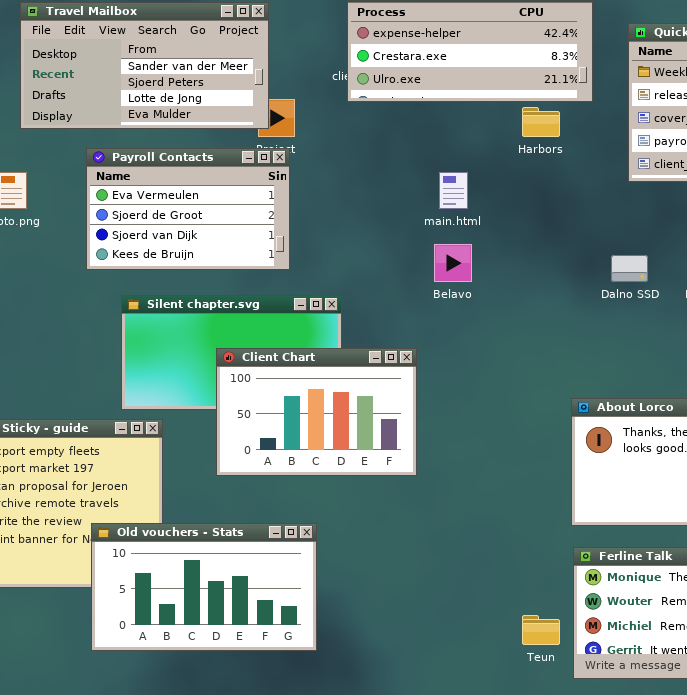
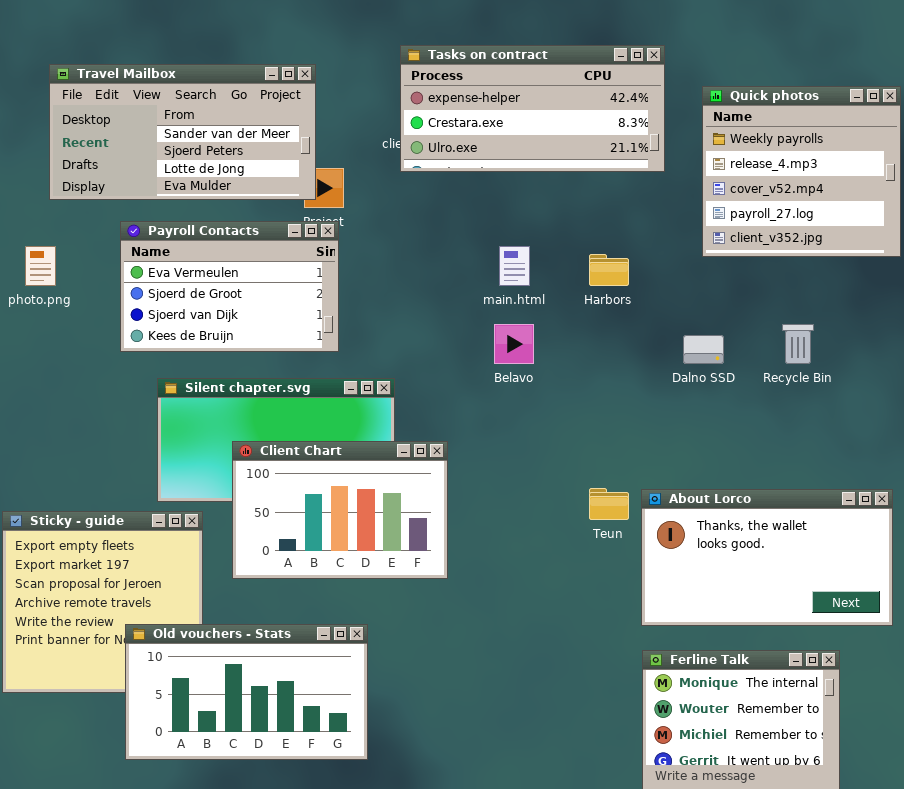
Harbors: [522,107,560,137] -> [589,254,629,286], moved
Client Chart: [216,348,417,476] -> [232,441,448,579], moved
Teun: [522,615,560,645] -> [589,488,629,520], moved

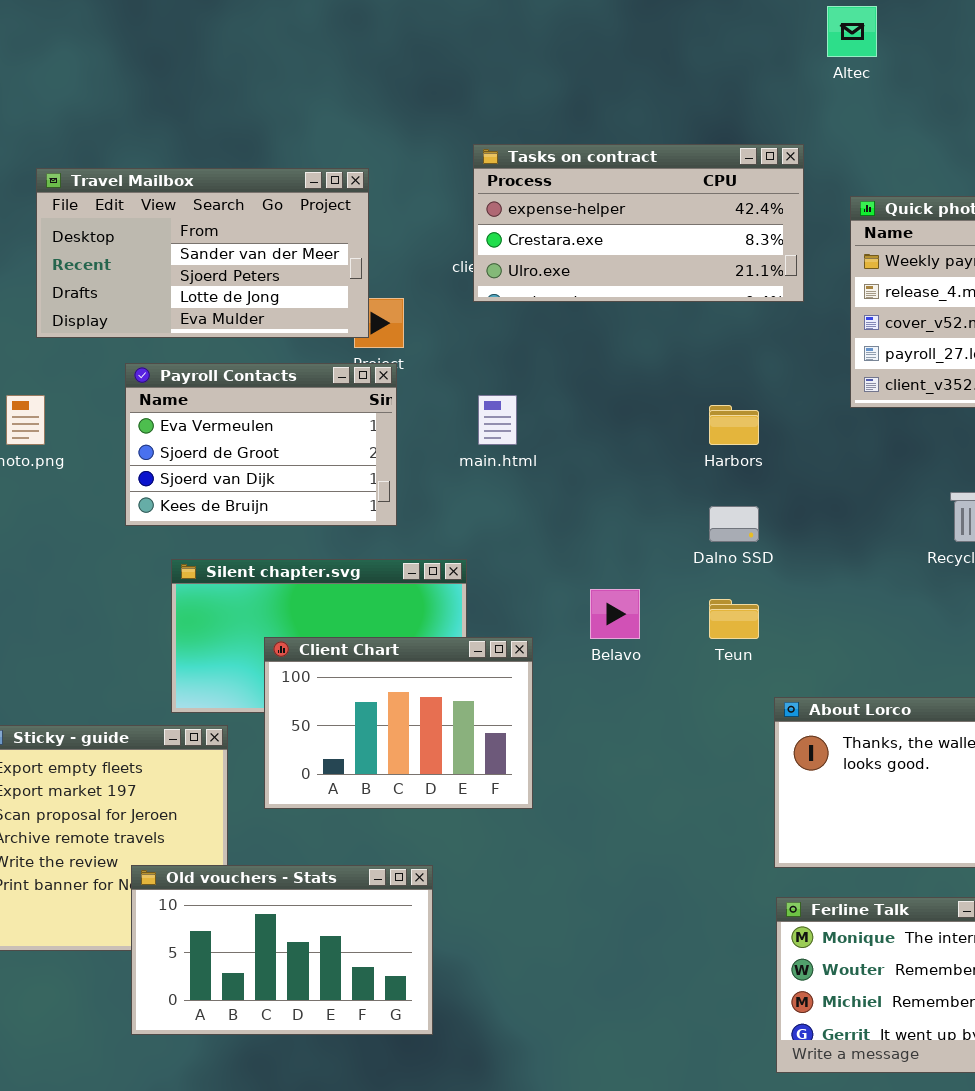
main.html: [499,246,530,286] -> [478,395,517,445], moved
Belavo: [494,324,534,364] -> [590,589,640,639], moved
Dalno SSD: [683,335,724,364] -> [709,506,759,542], moved
Teun: [589,488,629,520] -> [709,599,759,639], moved

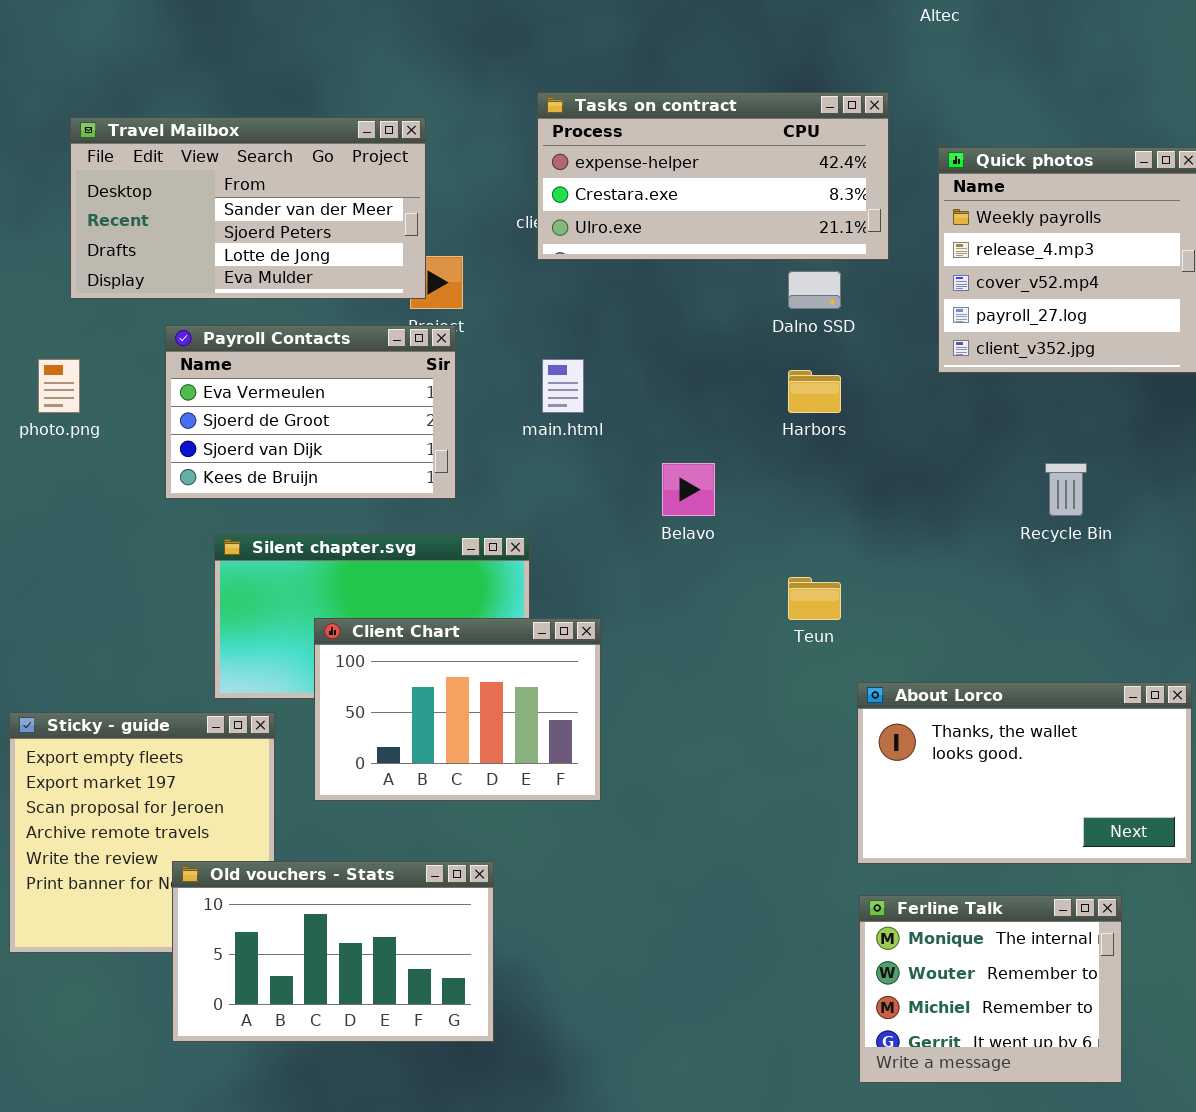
Dalno SSD: [709,506,759,542] -> [788,271,841,309], moved
Belavo: [590,589,640,639] -> [662,463,715,516], moved

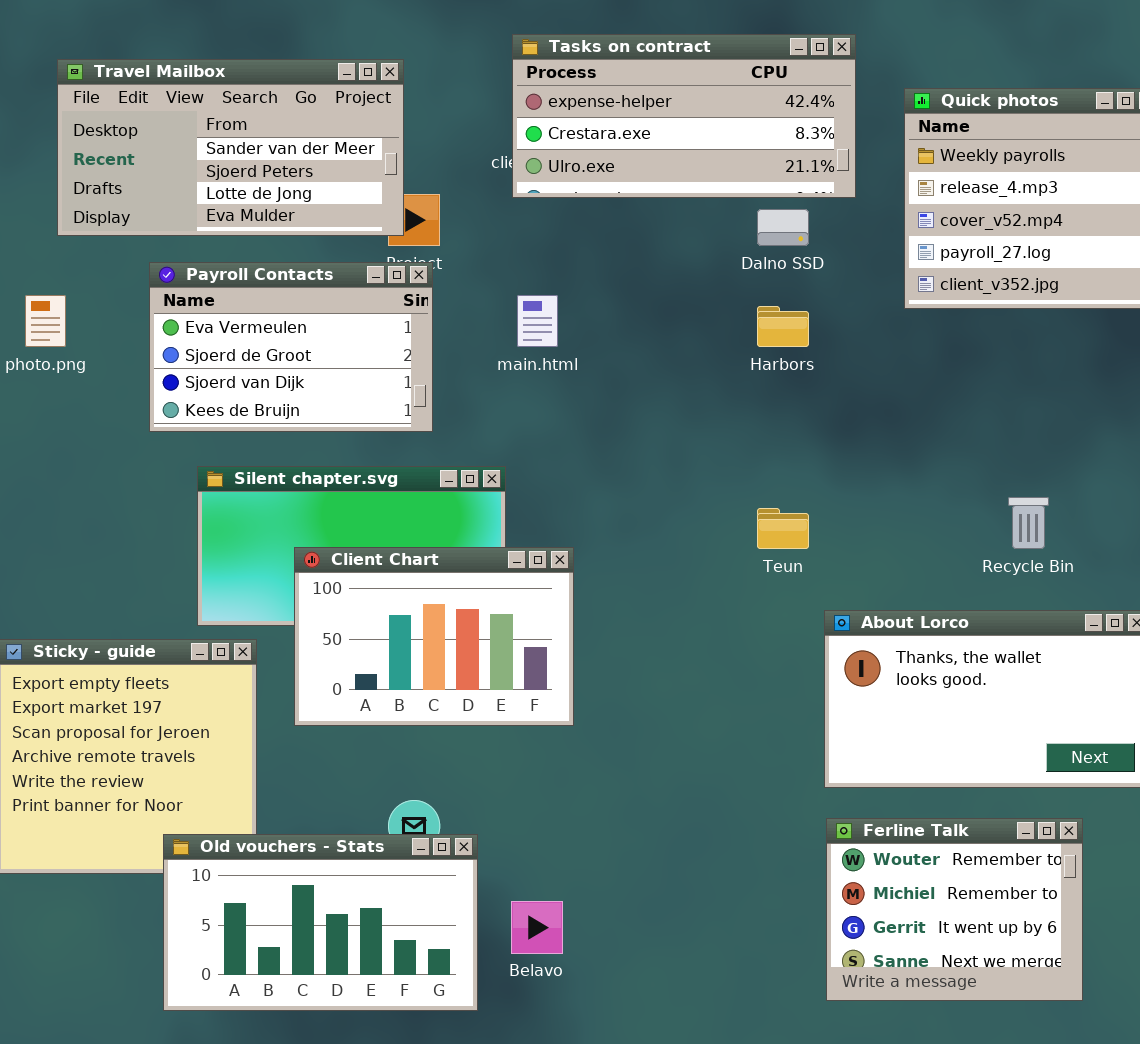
Belavo: [662,463,715,516] -> [511,901,563,954], moved
Recycle Bin: [1045,463,1087,516] -> [1008,497,1049,549], moved
Old vouchers - Stats: [172,861,494,1042] -> [163,834,478,1011], moved
Ferline Talk: [859,895,1122,1083] -> [826,818,1083,1001], scrolled down 1 row

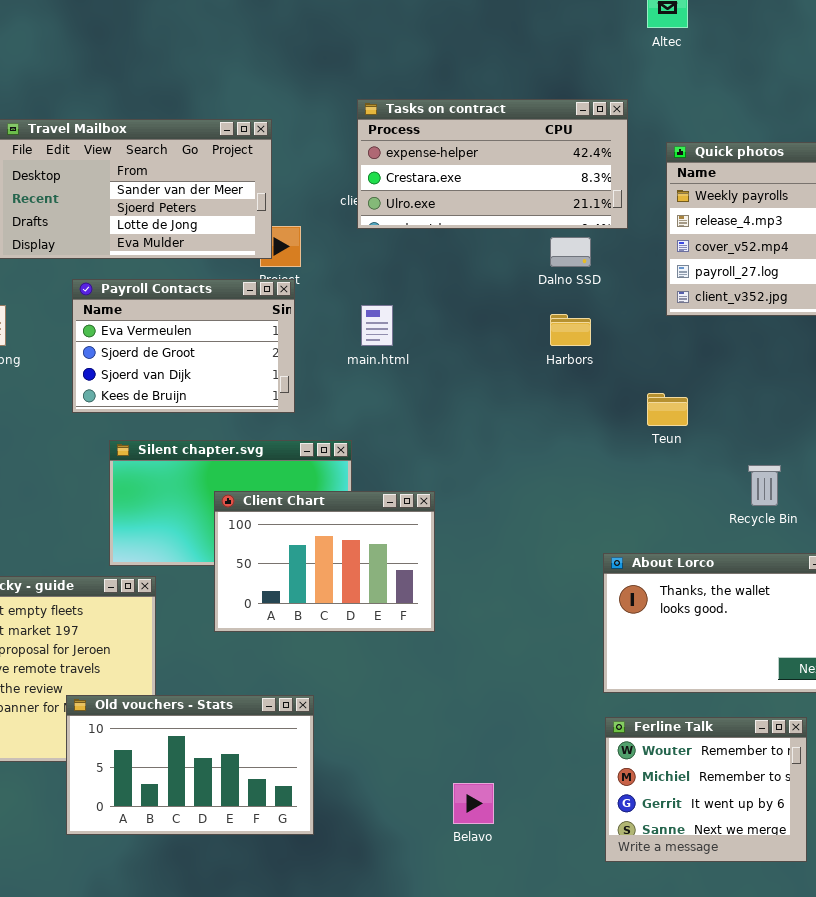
Teun: [757,508,809,549] -> [647,393,688,426], moved
Client Chart: [294,547,574,726] -> [214,491,435,632], moved
Old vouchers - Stats: [163,834,478,1011] -> [66,695,314,835], moved
Belavo: [511,901,563,954] -> [453,783,494,824], moved

